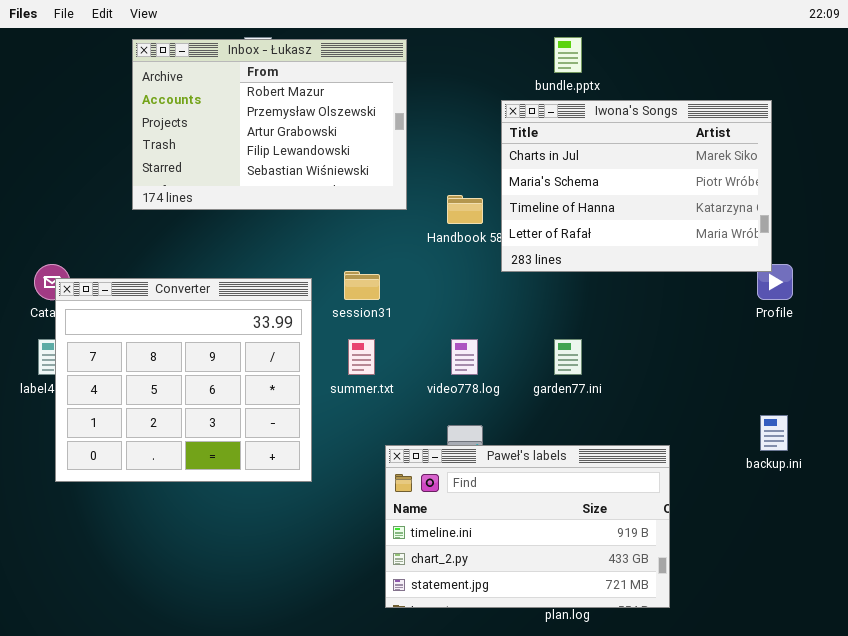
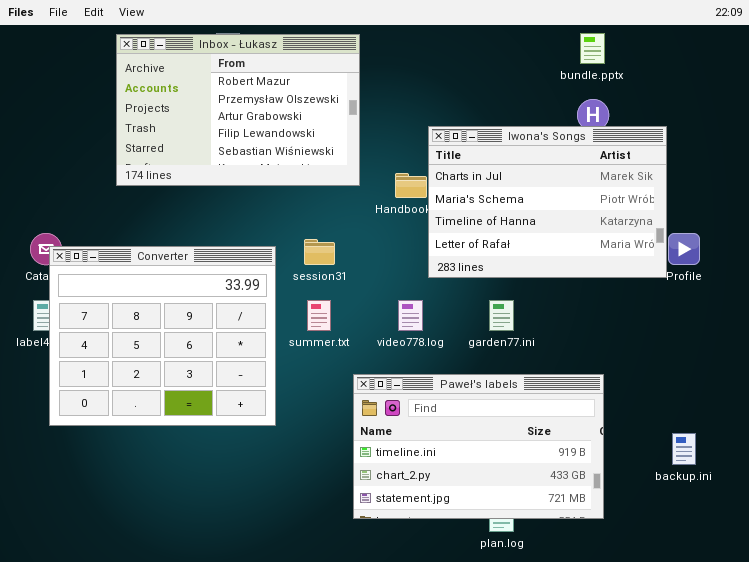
bundle.pptx: [554,37,582,73] -> [580,33,605,64], moved
Iwona's Songs: [501,100,772,272] -> [428,126,667,278], moved
backup.ini: [760,415,788,451] -> [672,433,696,465], moved
Paweł's labels: [385,445,670,608] -> [353,374,604,519], moved

